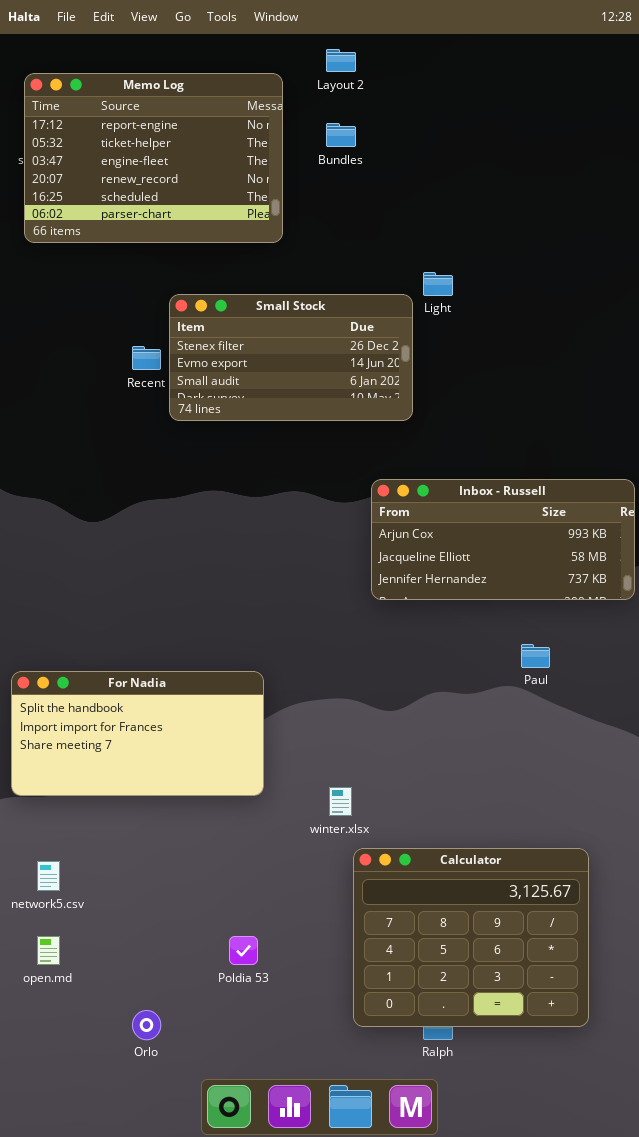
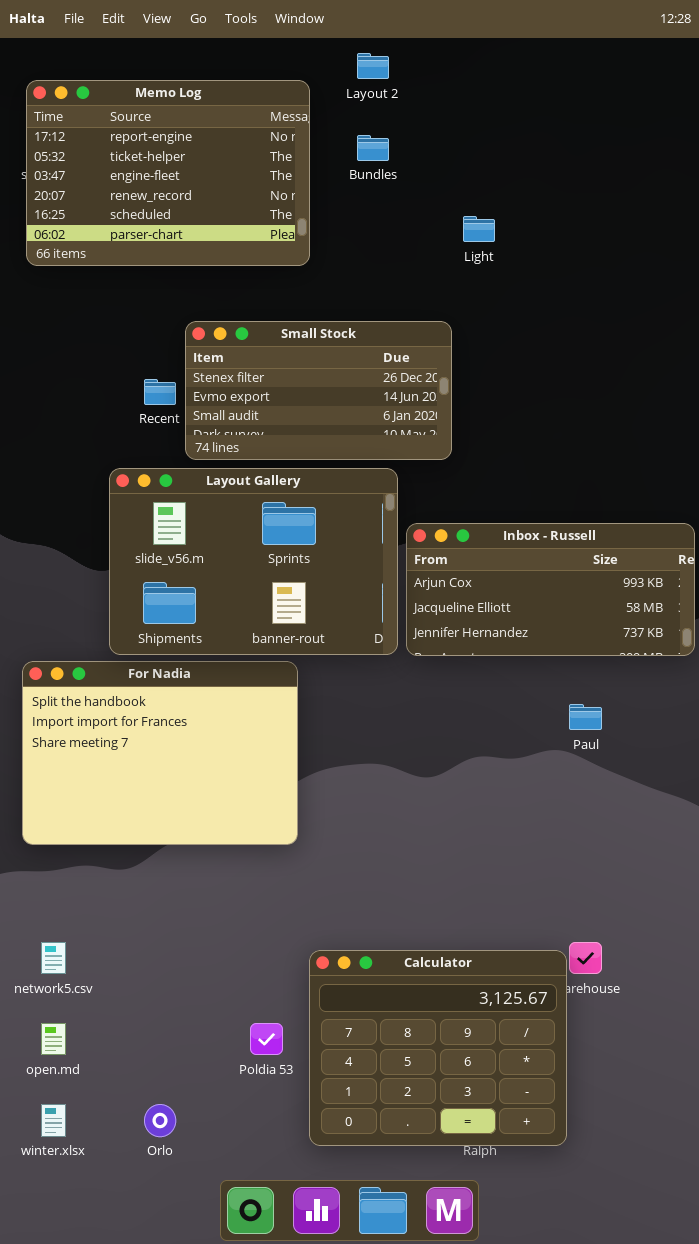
Light: [423,272,453,296] -> [463,216,495,242], moved
Layout Gallery: none -> [109,468,398,655], opened
For Nadia: [11,671,264,796] -> [22,661,298,845], moved, resized
winter.xlsx: [329,787,352,816] -> [41,1104,66,1137], moved
Calculator: [353,848,589,1027] -> [309,950,567,1146], moved

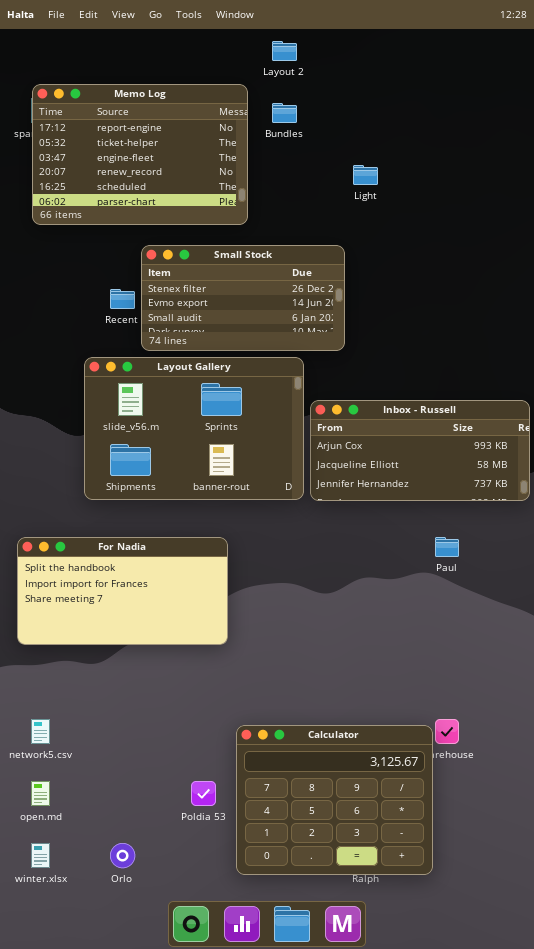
Memo Log: [26,80,310,266] -> [32,84,248,225], moved
For Nadia: [22,661,298,845] -> [17,537,228,645], resized

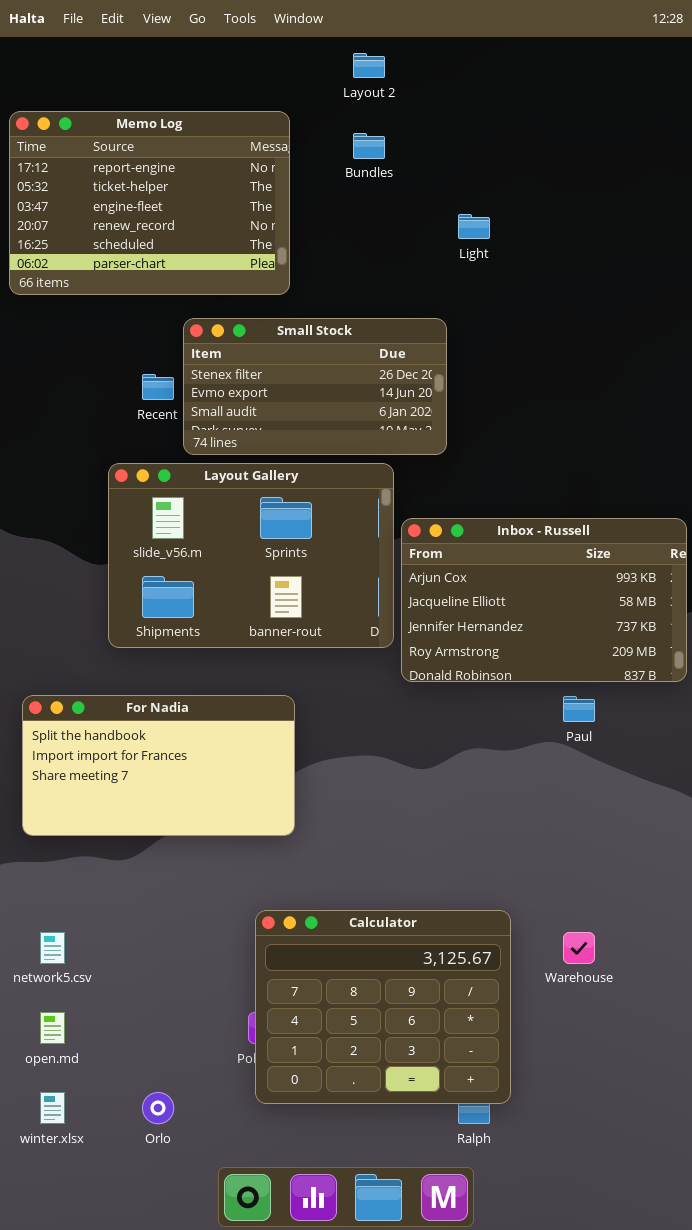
Memo Log: [32,84,248,225] -> [9,111,290,295], moved
Inbox - Russell: [310,400,530,501] -> [401,518,687,682], resized
Calculator: [236,725,433,875] -> [255,910,511,1104], moved

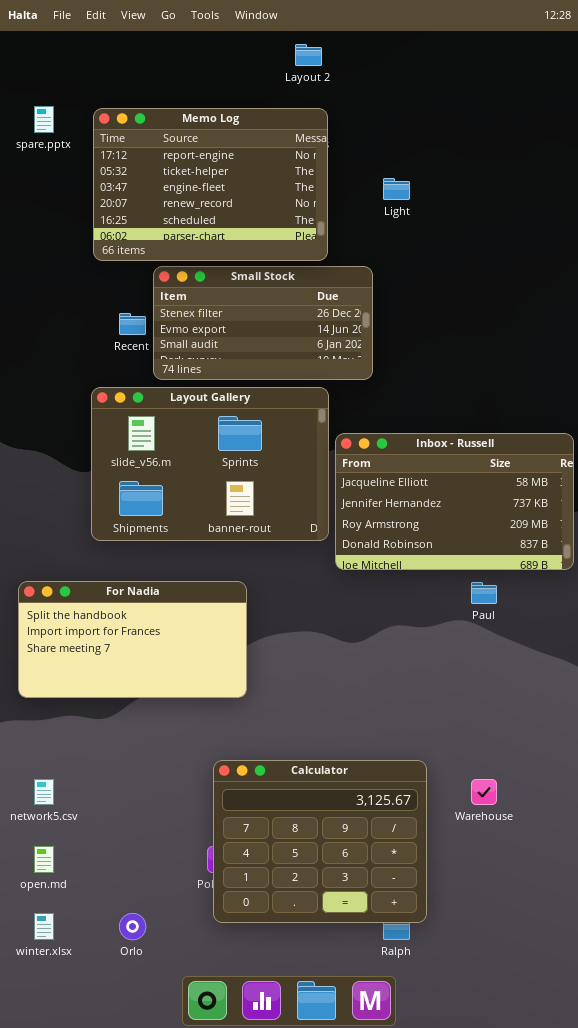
Memo Log: [9,111,290,295] -> [93,108,328,261], moved
Inbox - Russell: [401,518,687,682] -> [335,433,574,570], scrolled down 1 row

